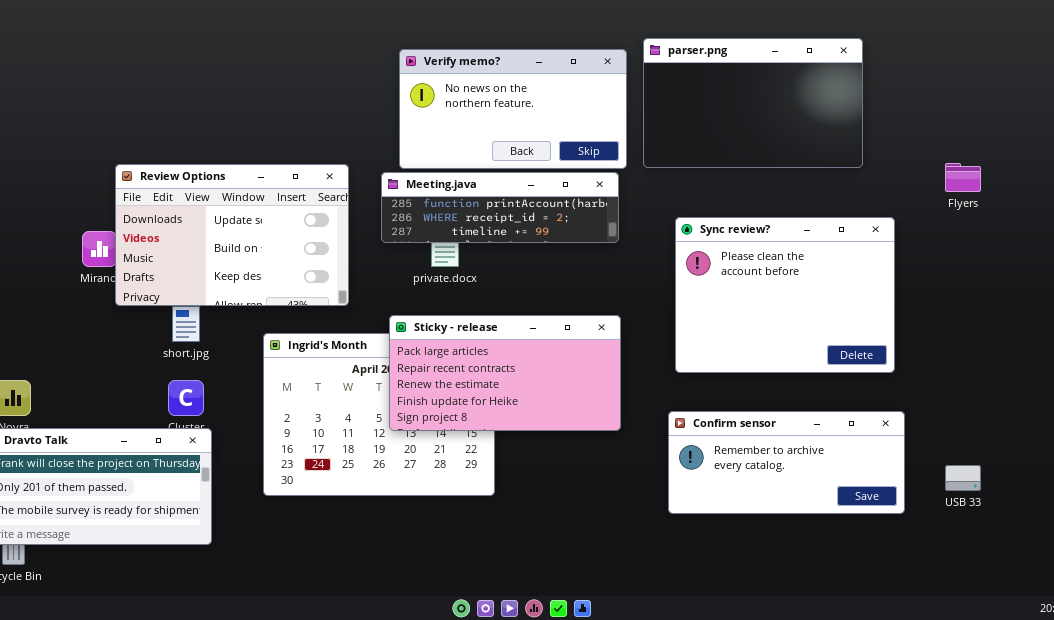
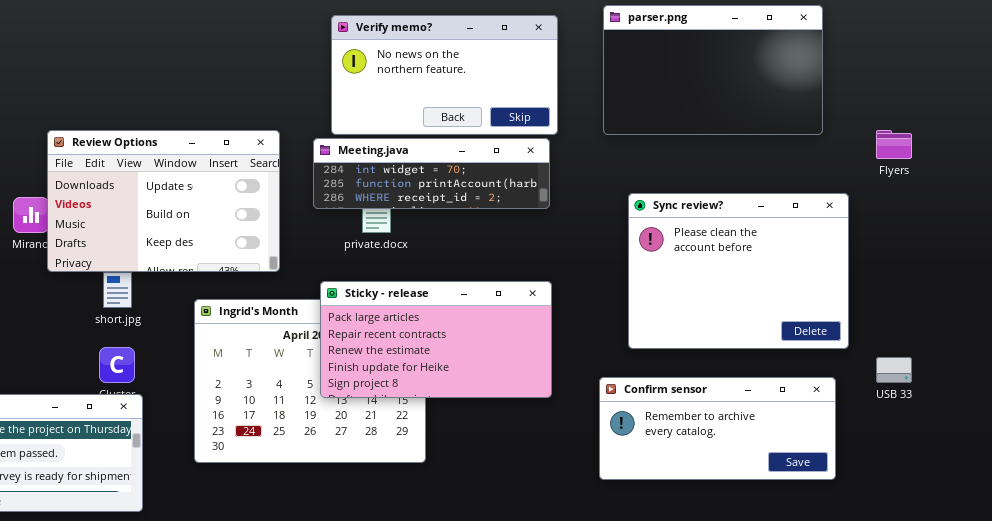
parser.png: [643,38,863,168] -> [603,5,823,135], moved
Meeting.java: [381,172,619,243] -> [313,138,550,209], scrolled up 1 row
Sync review?: [675,217,895,373] -> [628,193,849,349], moved
USB 33: [945,465,981,491] -> [876,357,912,383], moved

